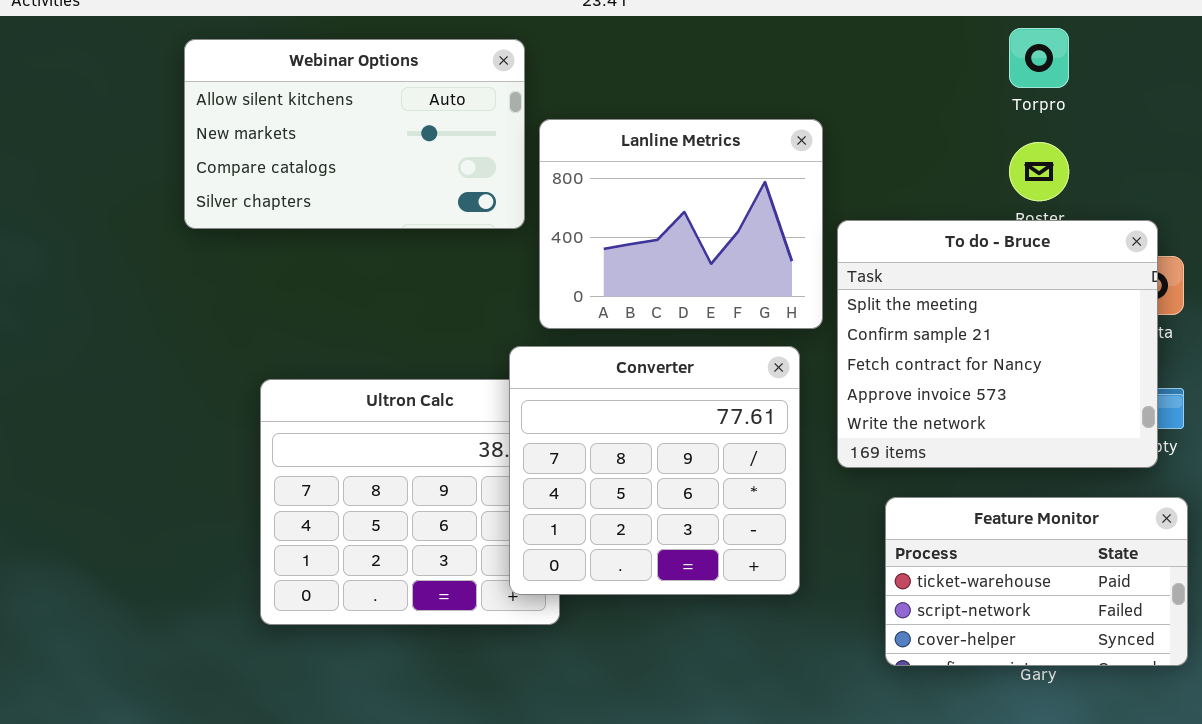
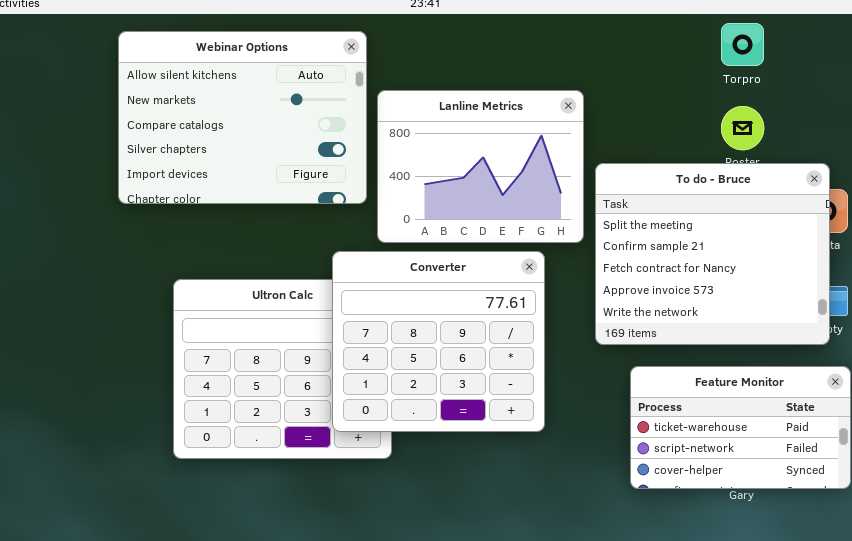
Webinar Options: [184,39,525,229] -> [118,31,367,204], resized
Converter: [509,346,800,595] -> [332,251,545,432], moved

